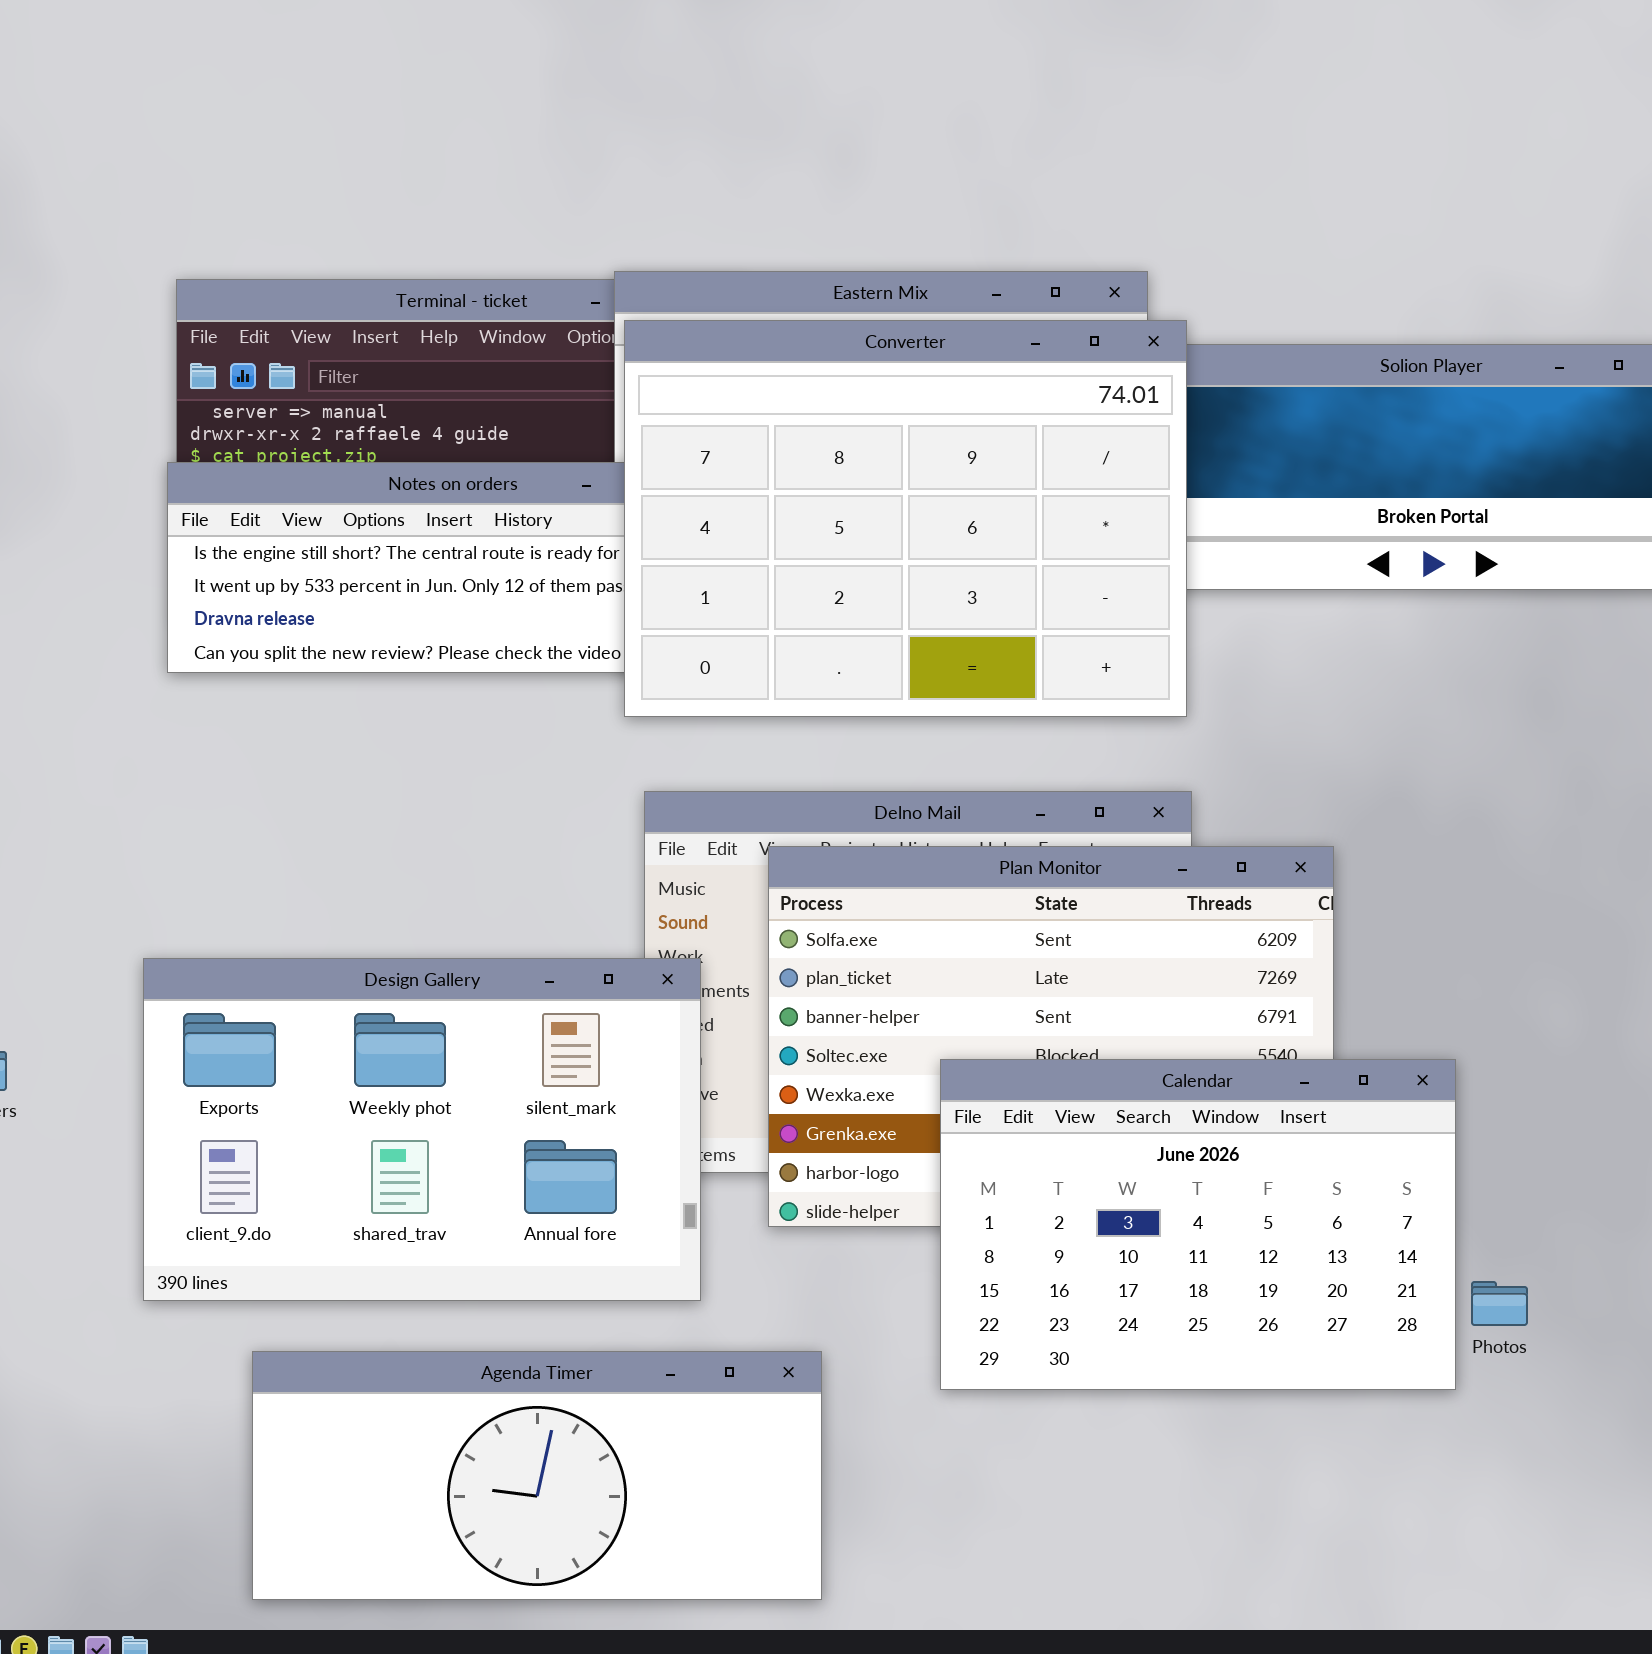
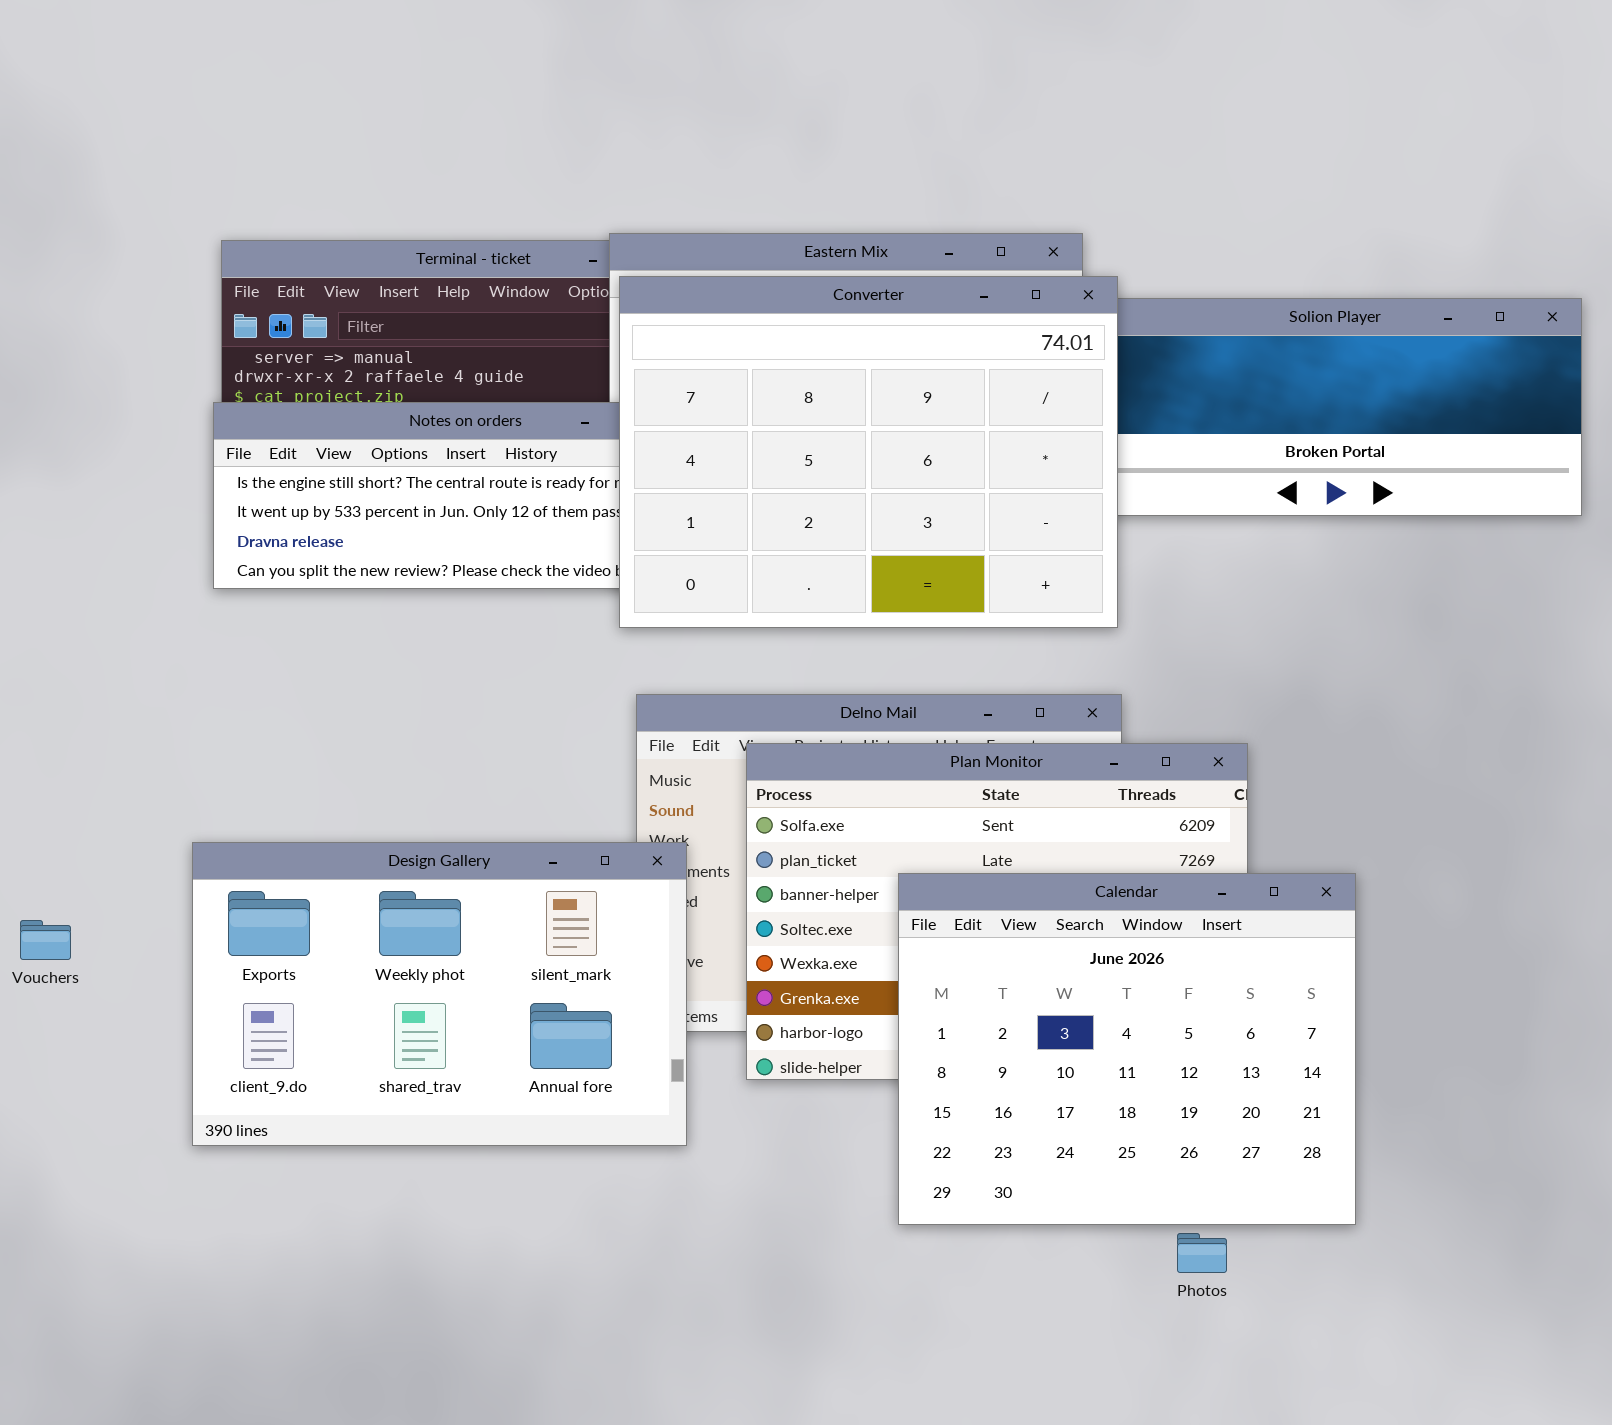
Calendar: [940,1059,1456,1390] -> [898,873,1356,1225], resized
Photos: [1471,1281,1528,1326] -> [1177,1233,1227,1273], moved
Agenda Timer: [252,1351,822,1600] -> none, closed

